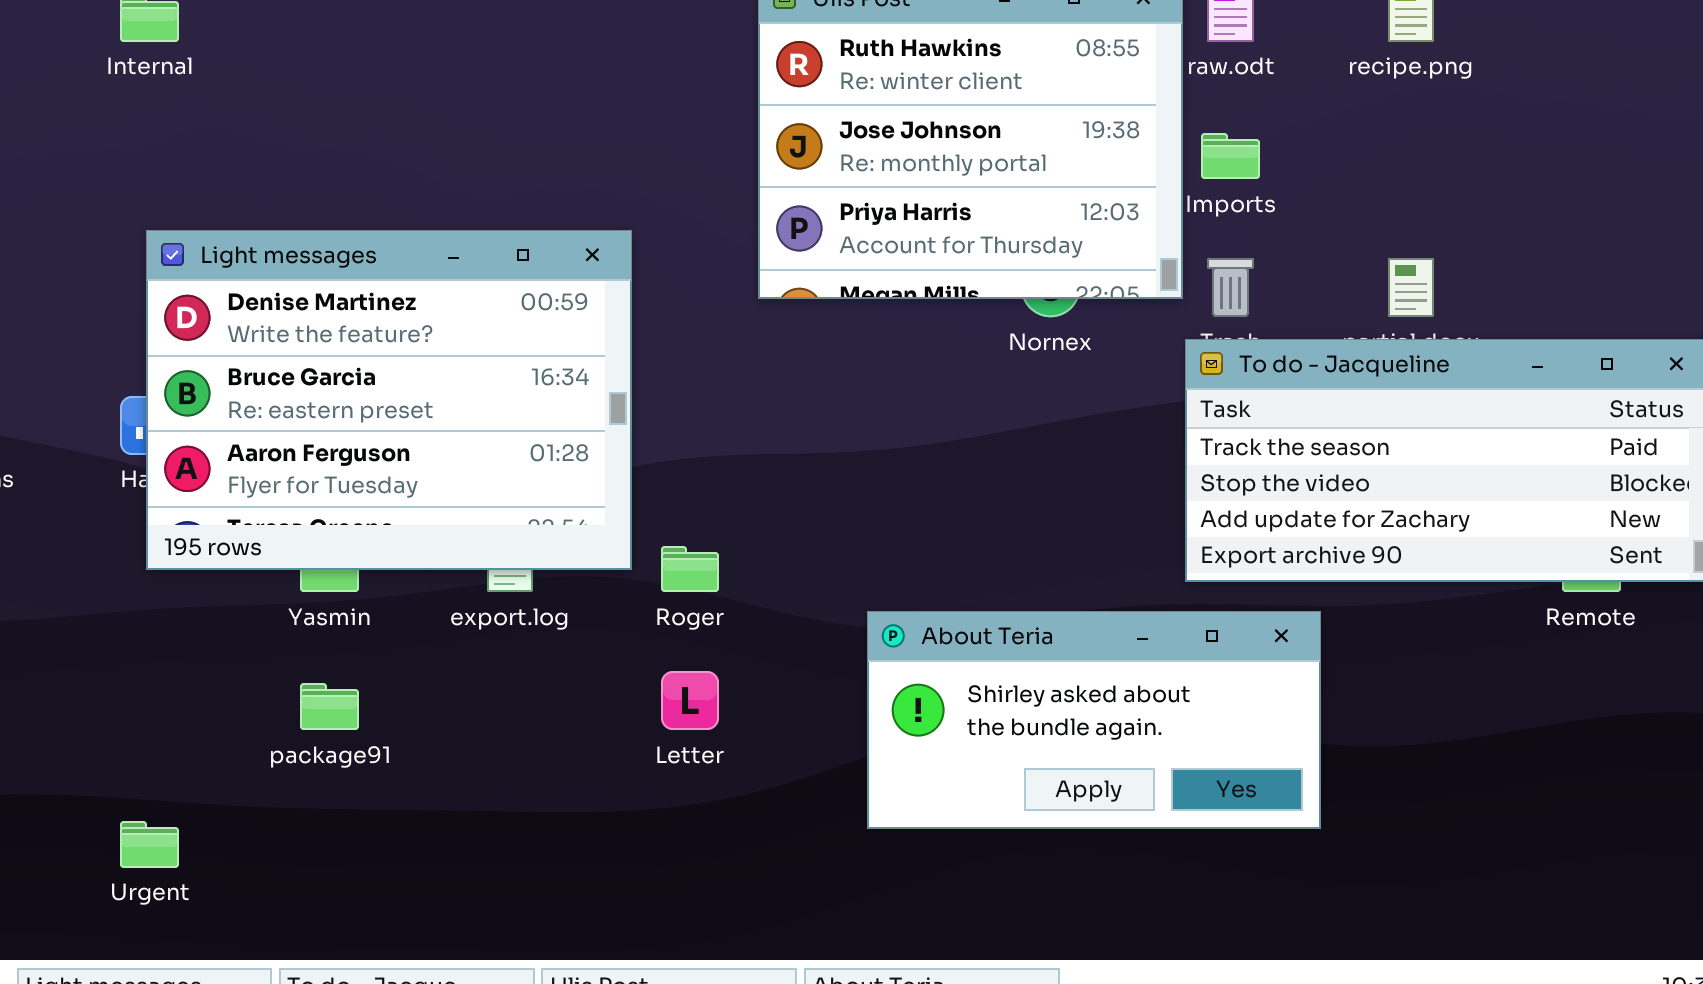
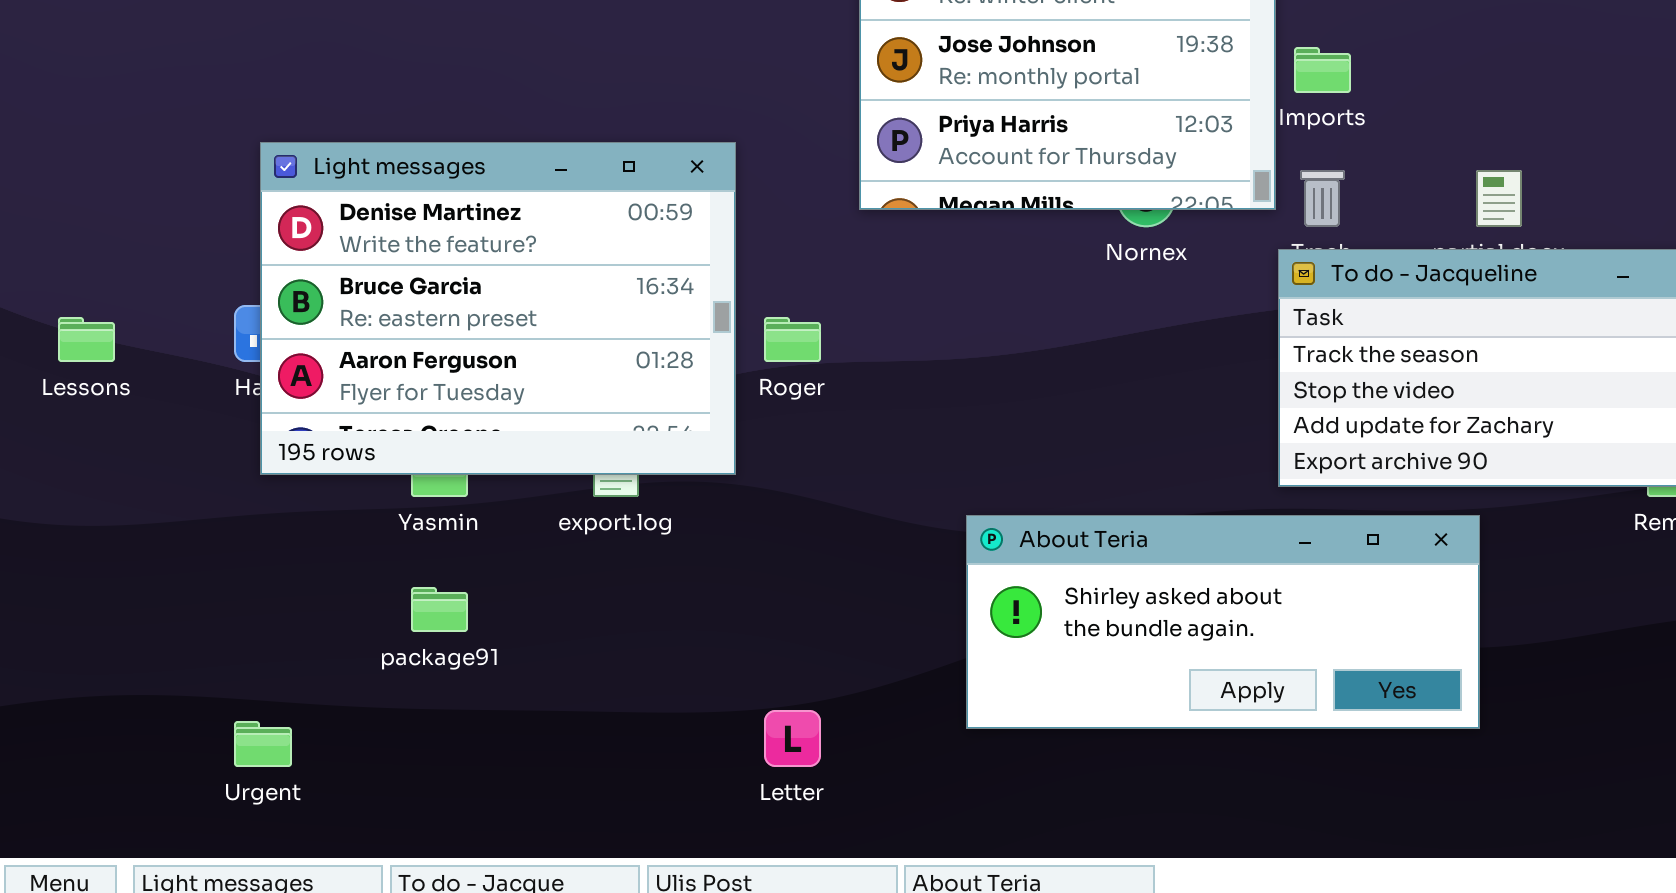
Roger: [661,546,719,592] -> [764,317,821,362], moved
About Teria: [867,611,1321,829] -> [966,515,1480,729], resized
Letter: [661,671,719,730] -> [764,710,821,767], moved

